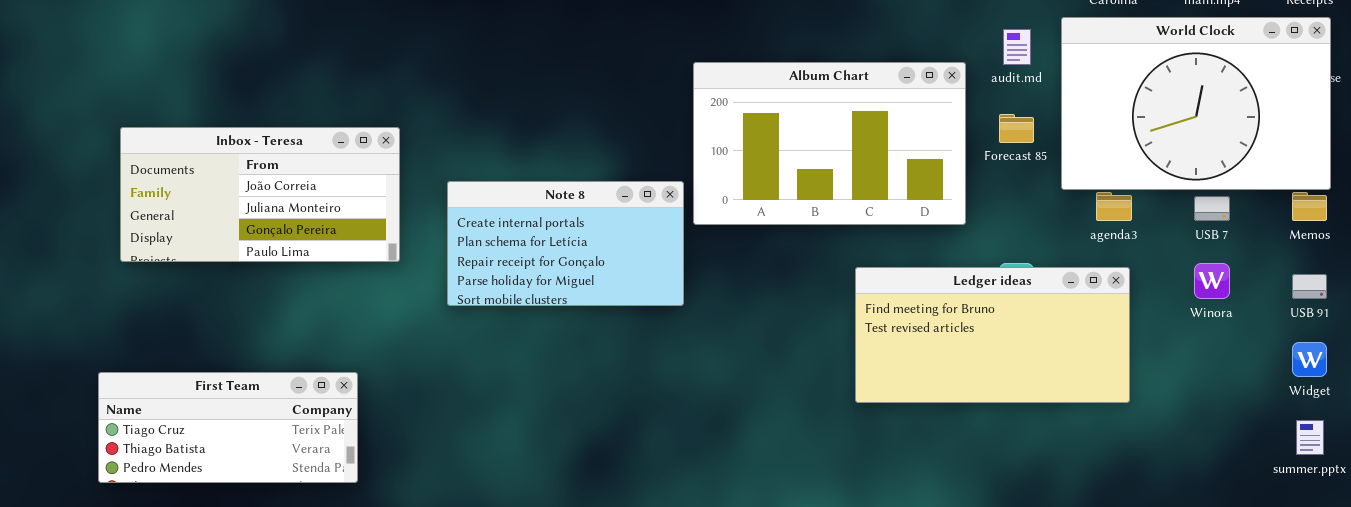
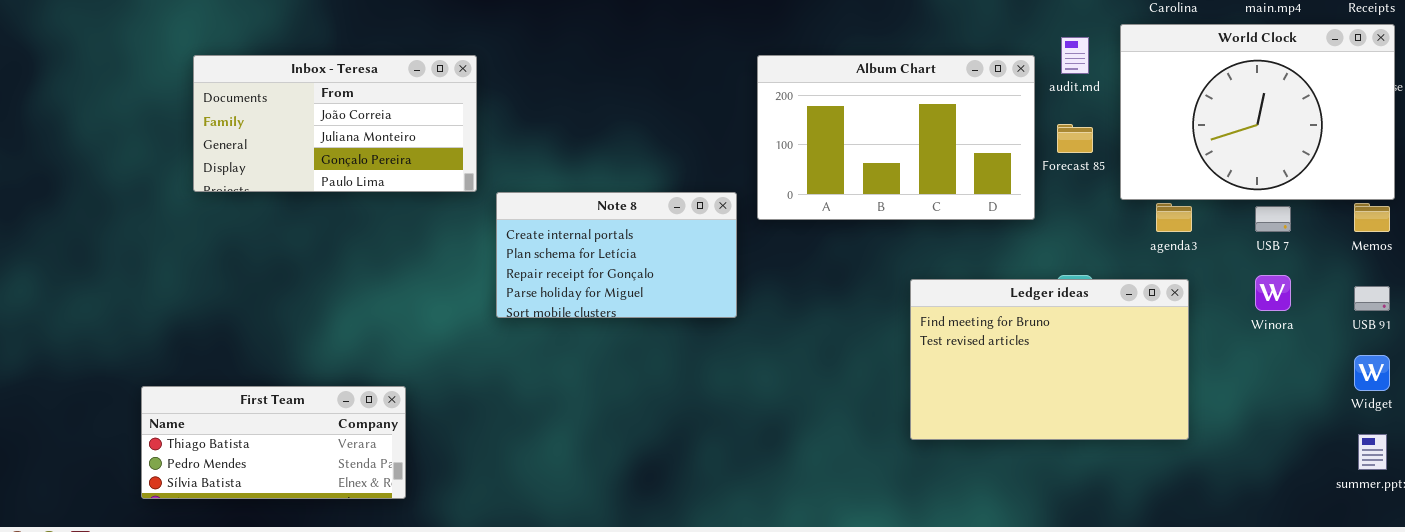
Album Chart: [693,62,966,225] -> [757,55,1035,220], moved
Inbox - Teresa: [120,127,400,262] -> [193,55,477,192], moved
Ledger ideas: [855,267,1130,403] -> [910,279,1189,440], resized
First Team: [98,372,358,483] -> [141,386,406,499], scrolled down 1 row

